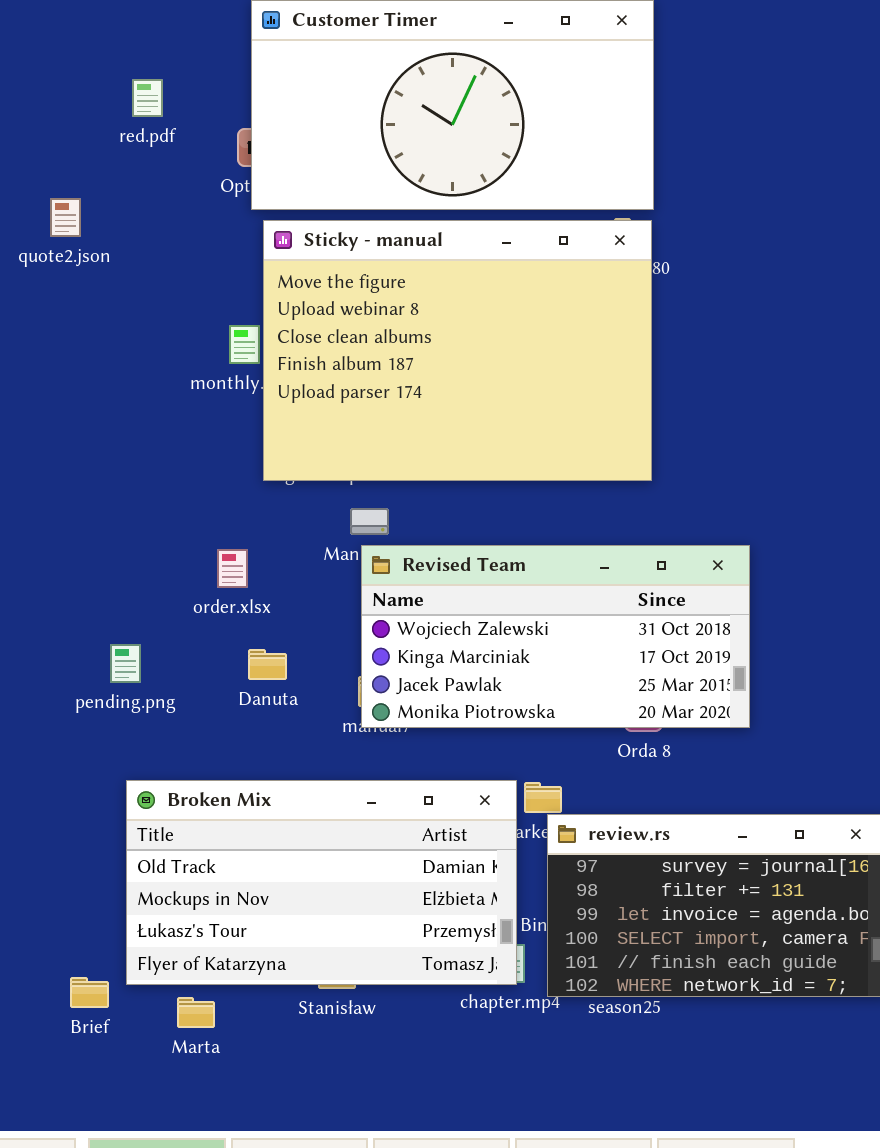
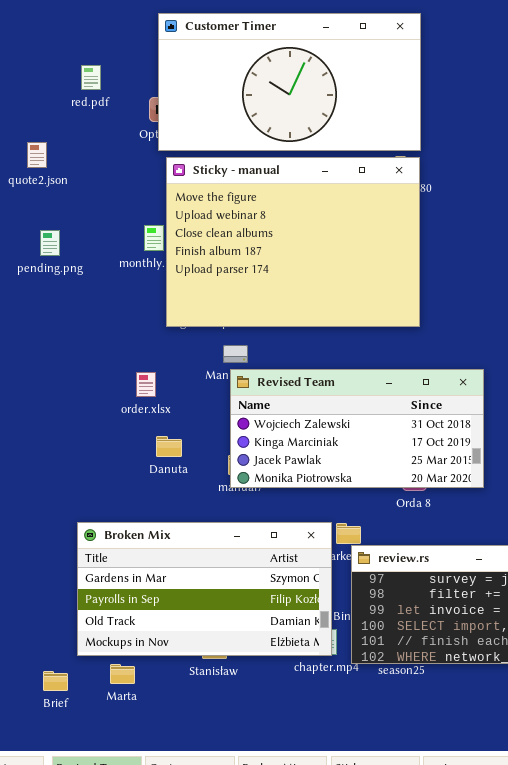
pending.png: [110,644,141,683] -> [40,230,60,256], moved
Broken Mix: [126,780,517,985] -> [77,522,332,656], scrolled up 2 rows
Brief: [70,977,109,1008] -> [43,671,68,691], moved

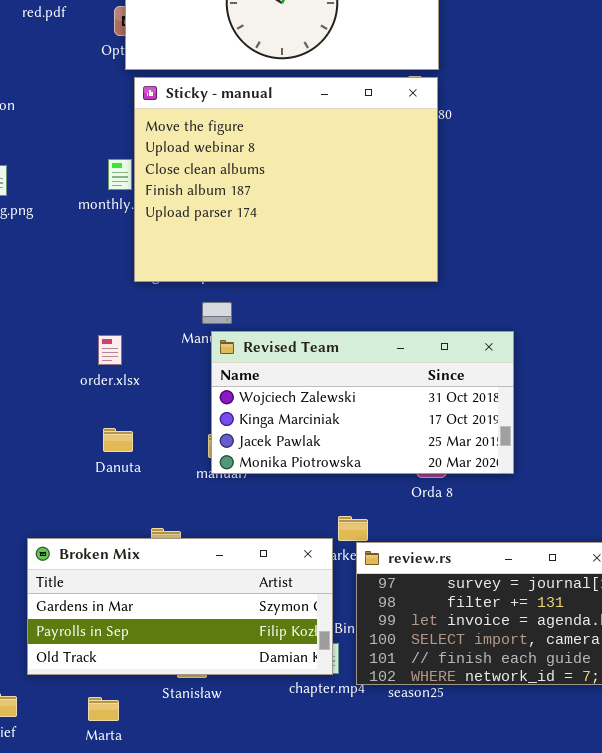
Danuta: [156,436,182,457] -> [103,428,133,452], moved
Broken Mix: [77,522,332,656] -> [27,538,333,675], resized
Marta: [110,664,135,684] -> [88,697,119,721], moved

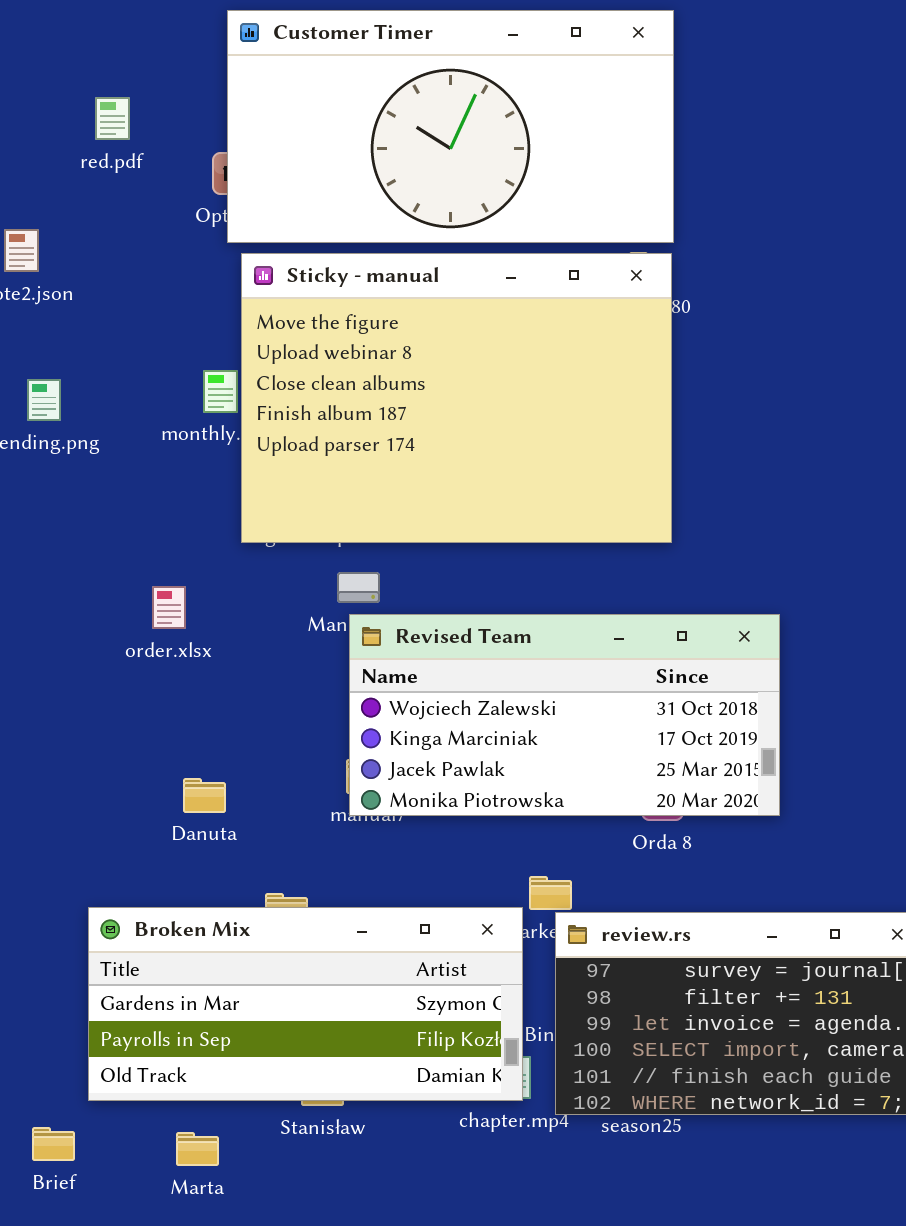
order.xlsx: [98,335,122,365] -> [152,586,186,629], moved
Danuta: [103,428,133,452] -> [183,778,226,813], moved

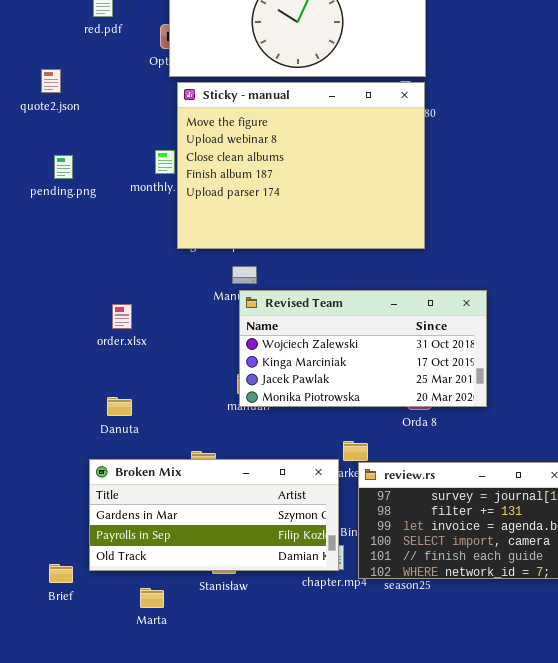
order.xlsx: [152,586,186,629] -> [112,304,132,329], moved
Danuta: [183,778,226,813] -> [107,397,132,416], moved
Brief: [32,1127,75,1161] -> [49,564,73,583], moved

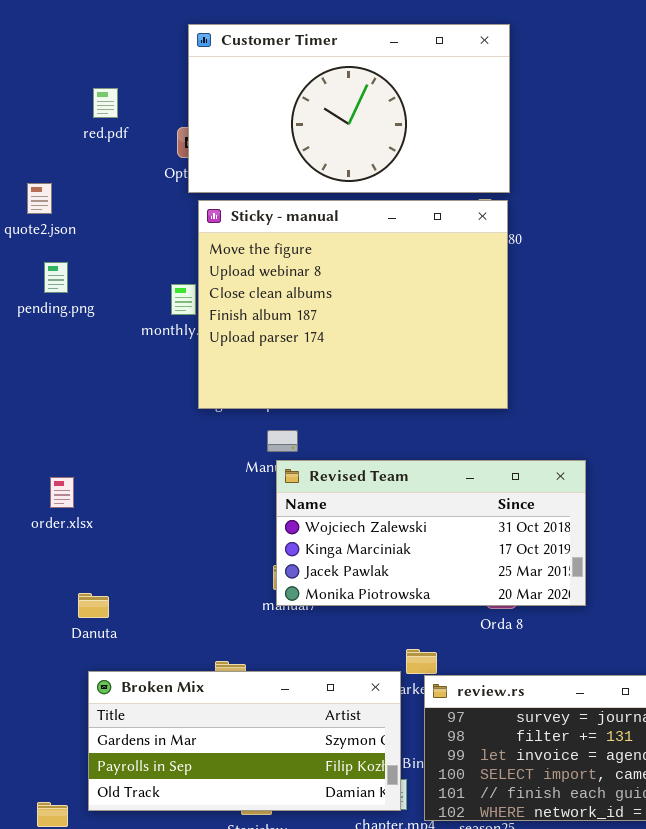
pending.png: [54,155,73,179] -> [44,262,68,293], moved
order.xlsx: [112,304,132,329] -> [50,477,74,508], moved
Danuta: [107,397,132,416] -> [78,593,109,618], moved

